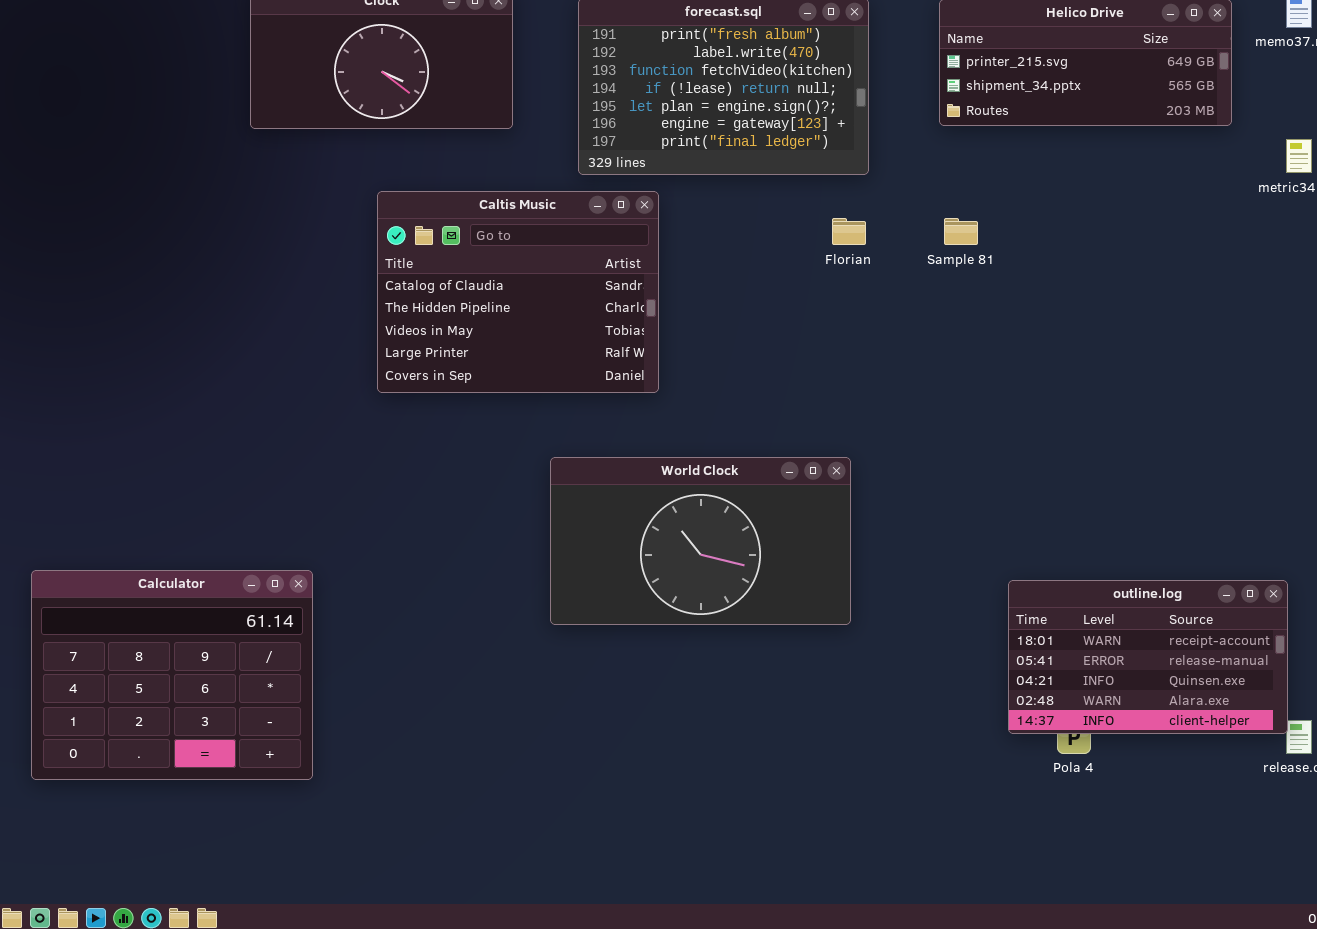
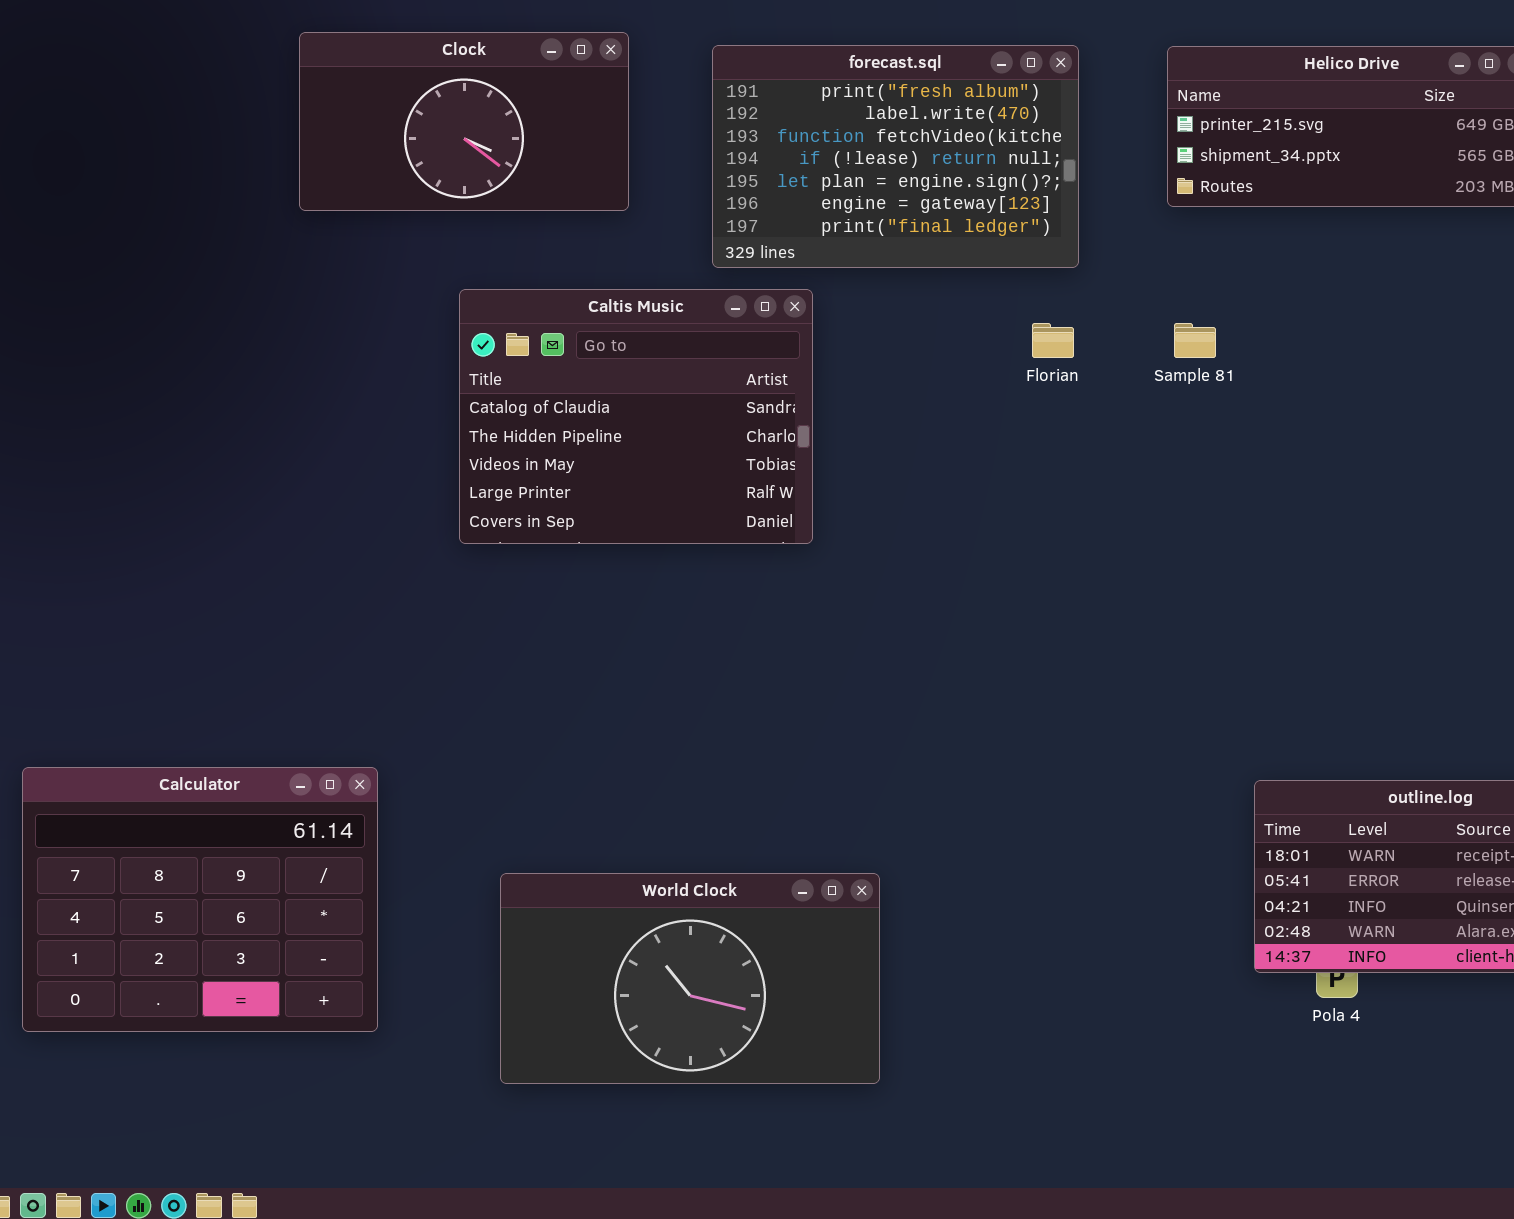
World Clock: [550,457,851,625] -> [500,873,880,1084], moved

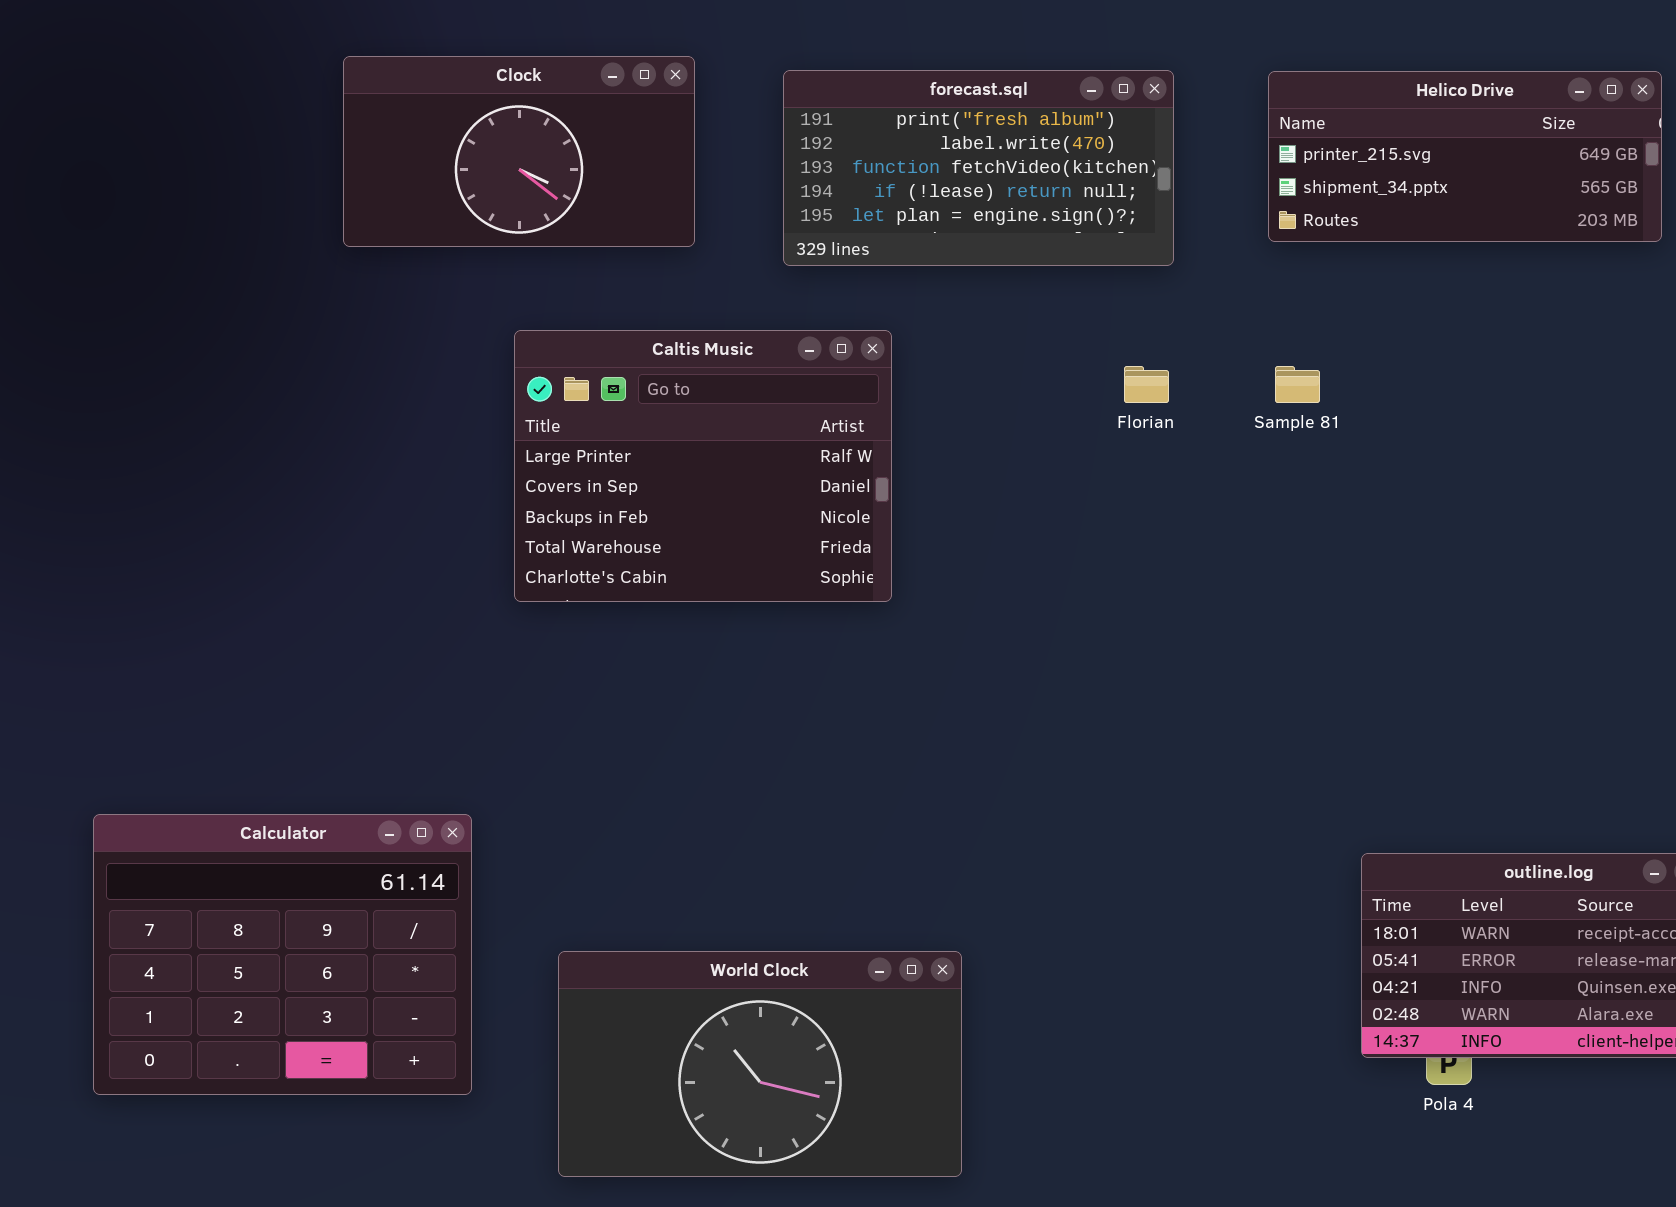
forecast.sql: [712,45,1079,268] -> [783,70,1174,266], resized
Caltis Music: [459,289,813,544] -> [514,330,892,602], scrolled down 3 rows
Calculator: [22,767,378,1032] -> [93,814,472,1095], moved

